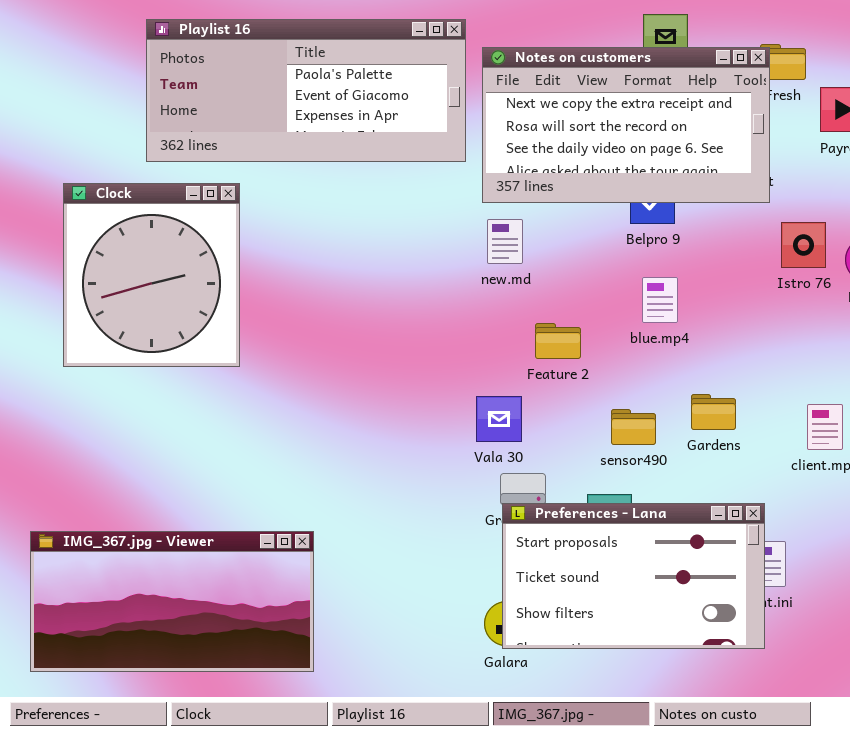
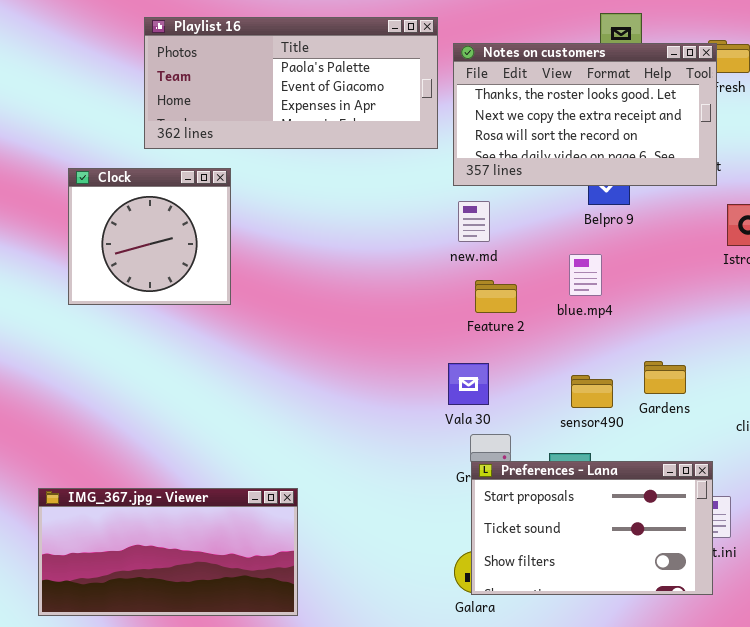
Notes on customers: [482,47,770,203] -> [453,43,717,186], scrolled up 1 row
Clock: [63,183,240,367] -> [68,168,231,305], resized
blue.mp4: [642,277,678,323] -> [569,254,602,296], moved
Feature 2: [535,323,581,359] -> [475,280,517,313], moved

